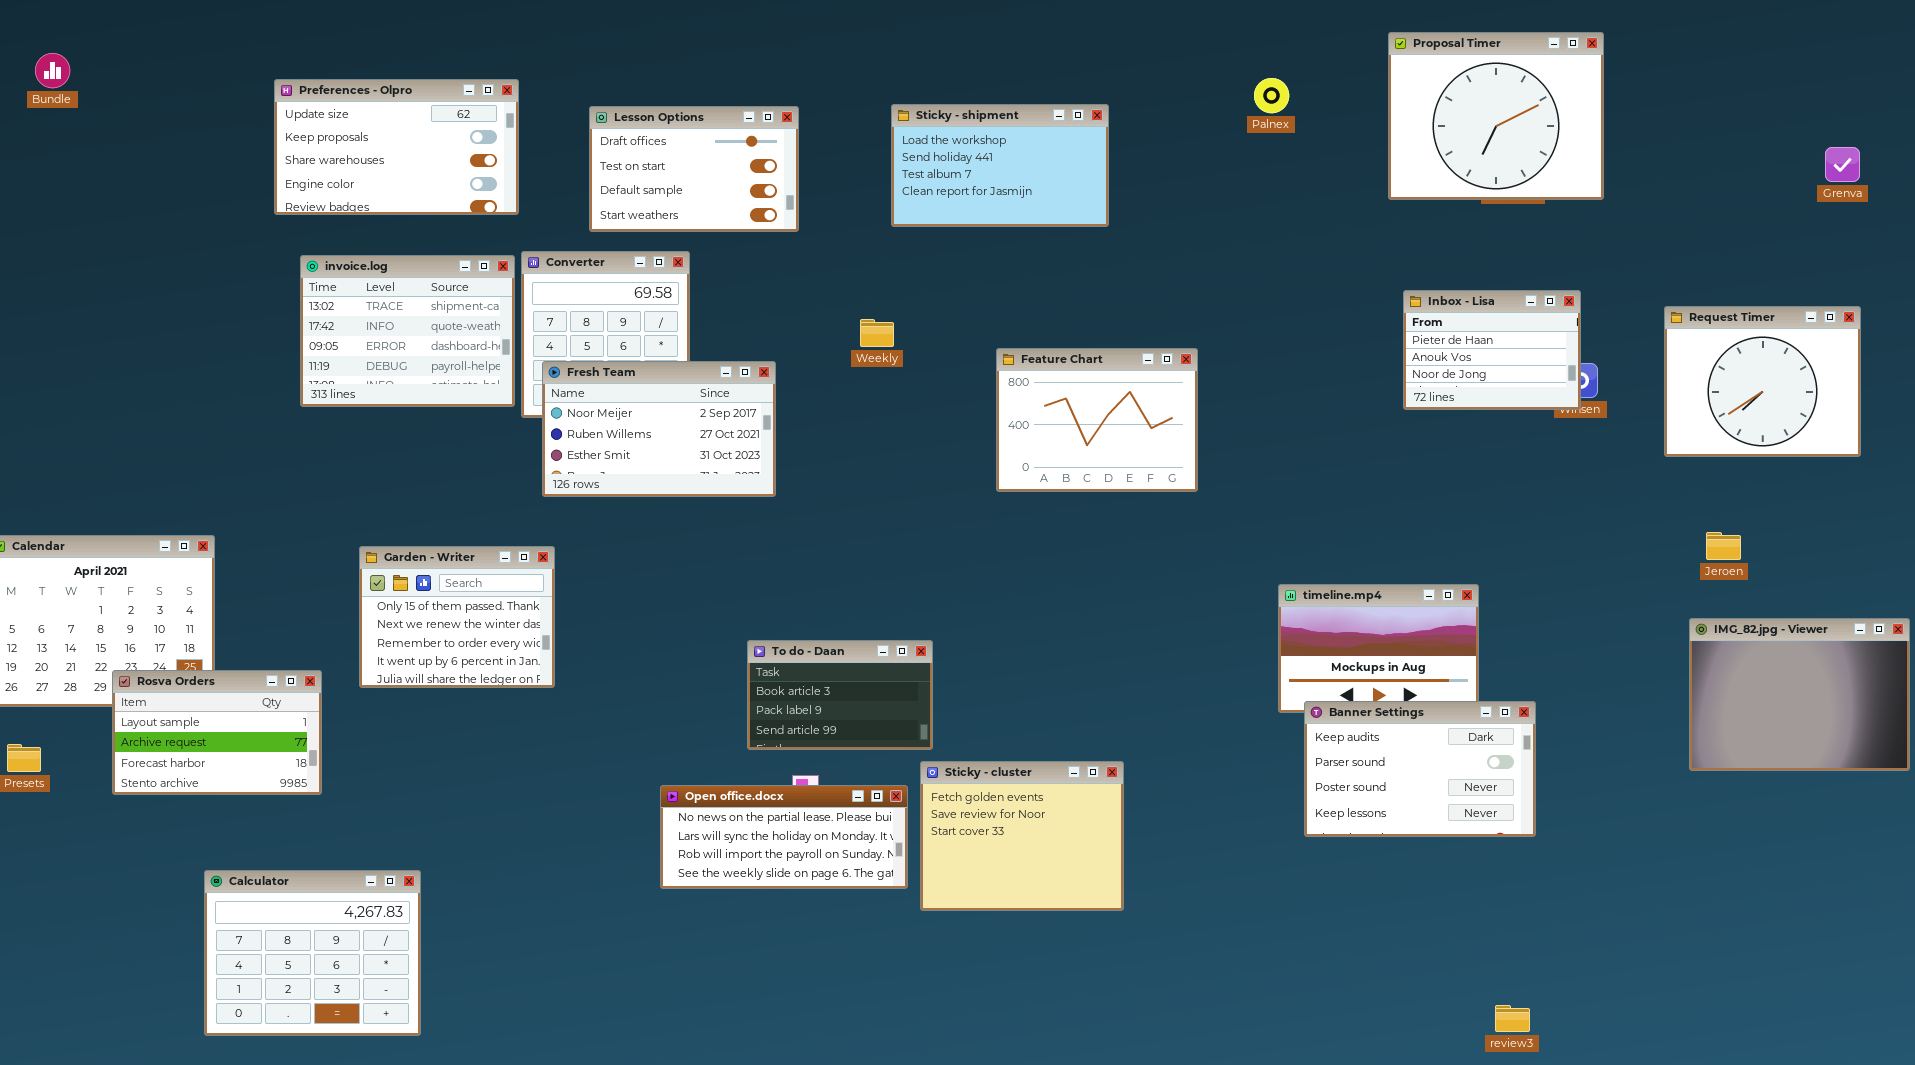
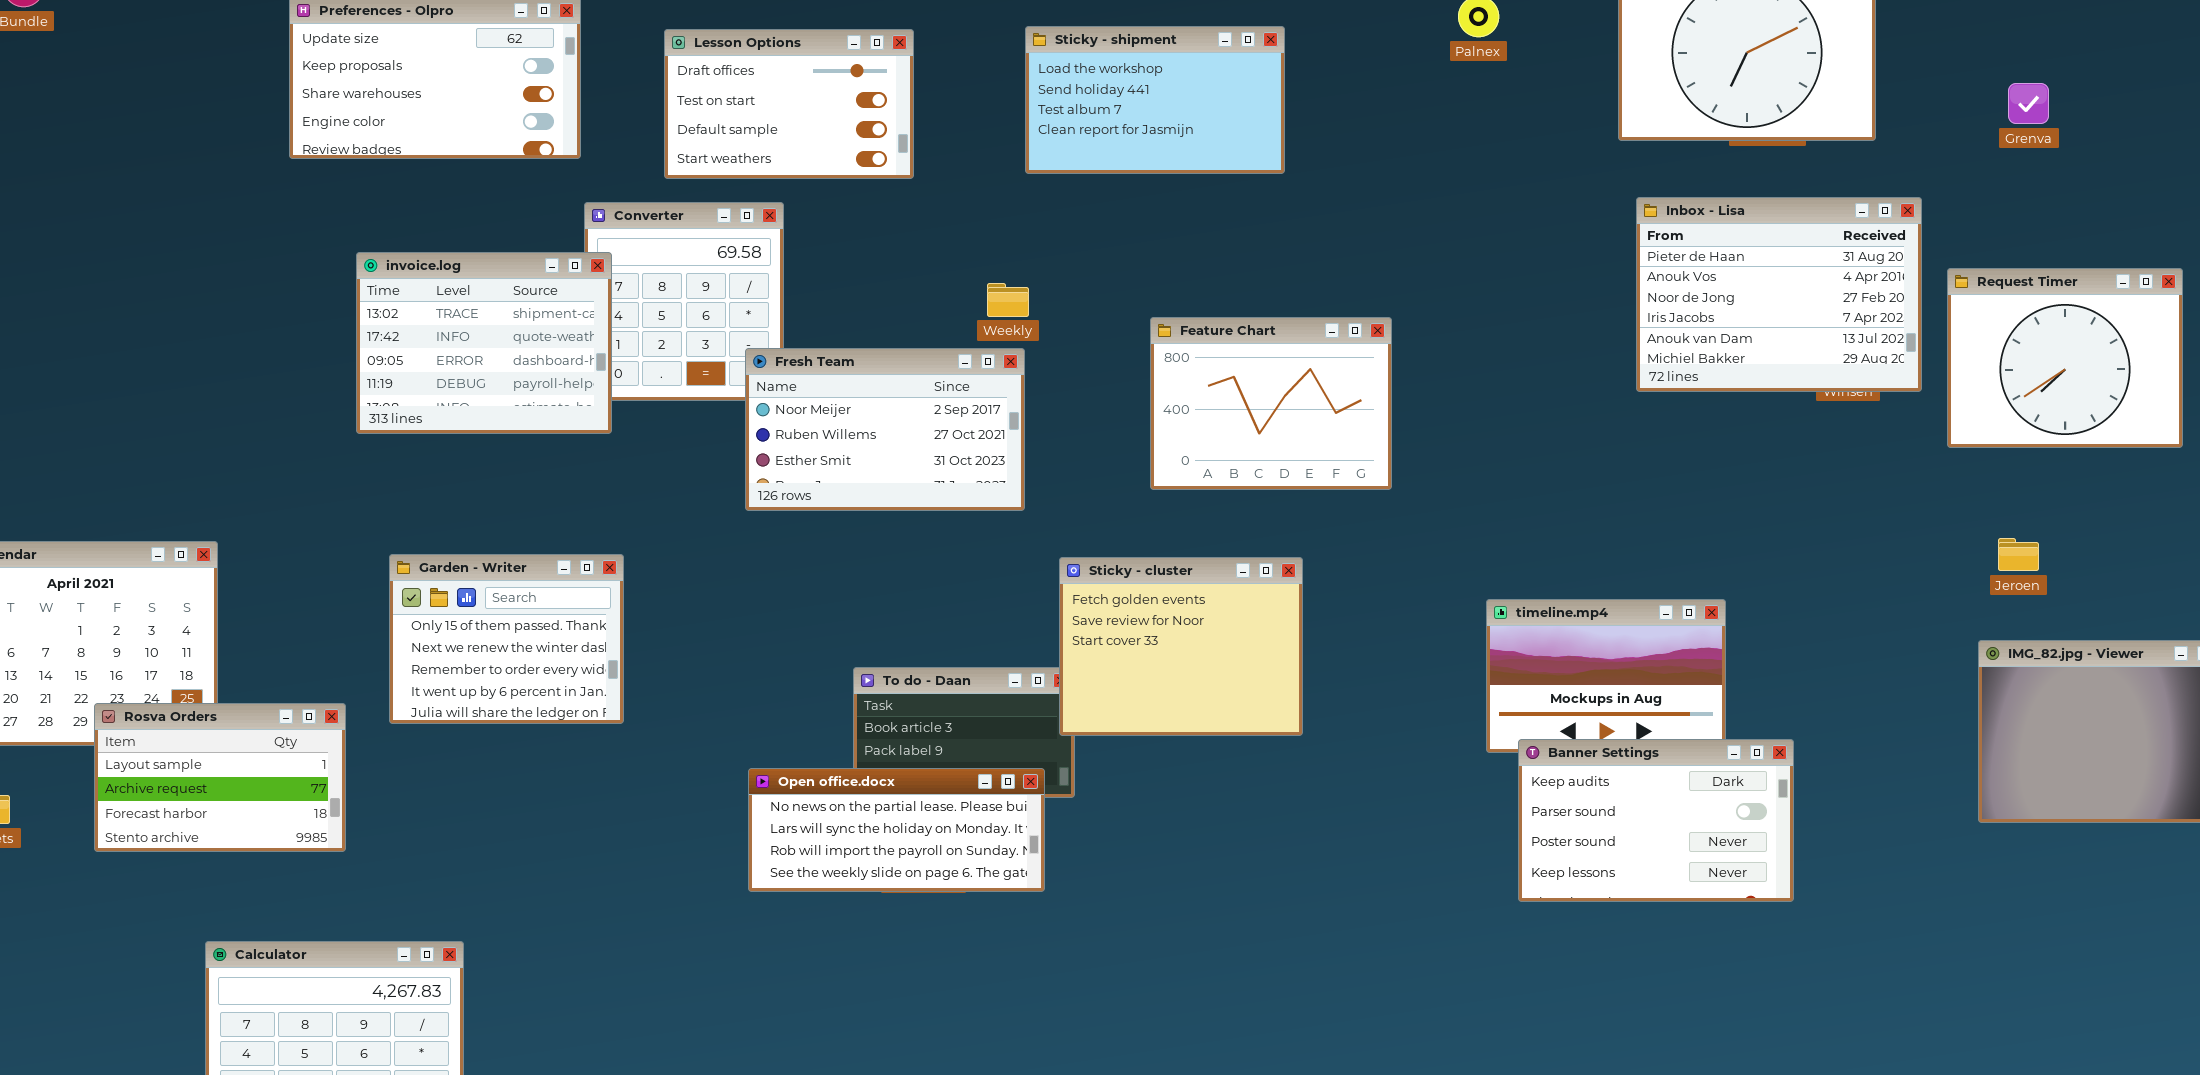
Grenva: [1825,147,1860,182] -> [2008,83,2049,124], moved
invoice.log: [300,255,515,407] -> [356,252,612,434], moved
Inbox - Lisa: [1403,290,1581,410] -> [1636,197,1922,392], resized
Fresh Team: [542,361,776,497] -> [745,348,1025,511], moved
Sticky - cluster: [920,761,1124,911] -> [1059,557,1303,736], moved
Open office.docx: [660,785,908,889] -> [748,768,1045,892], moved

